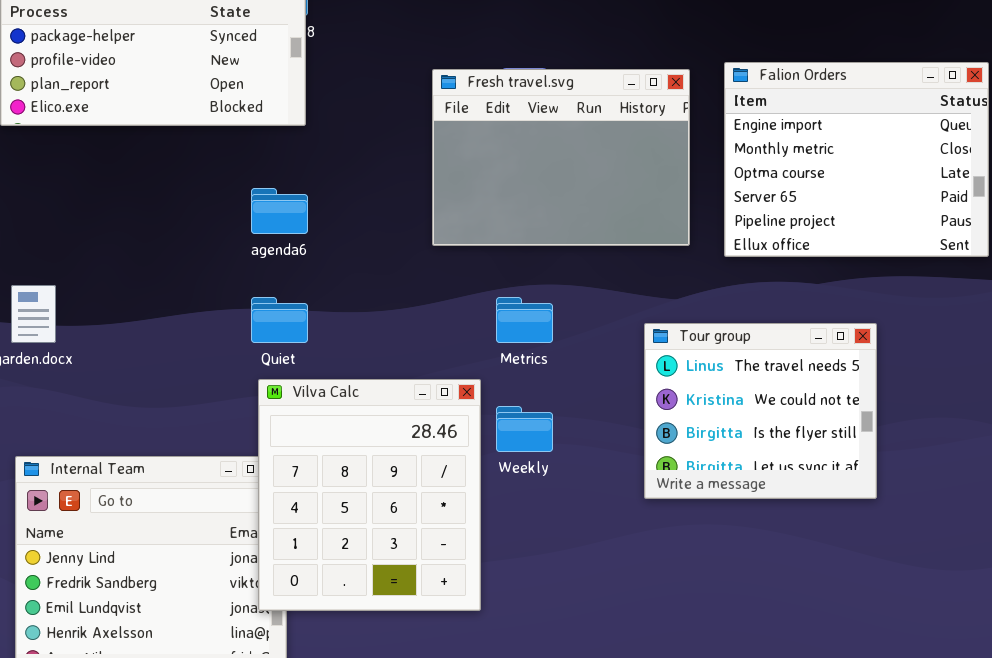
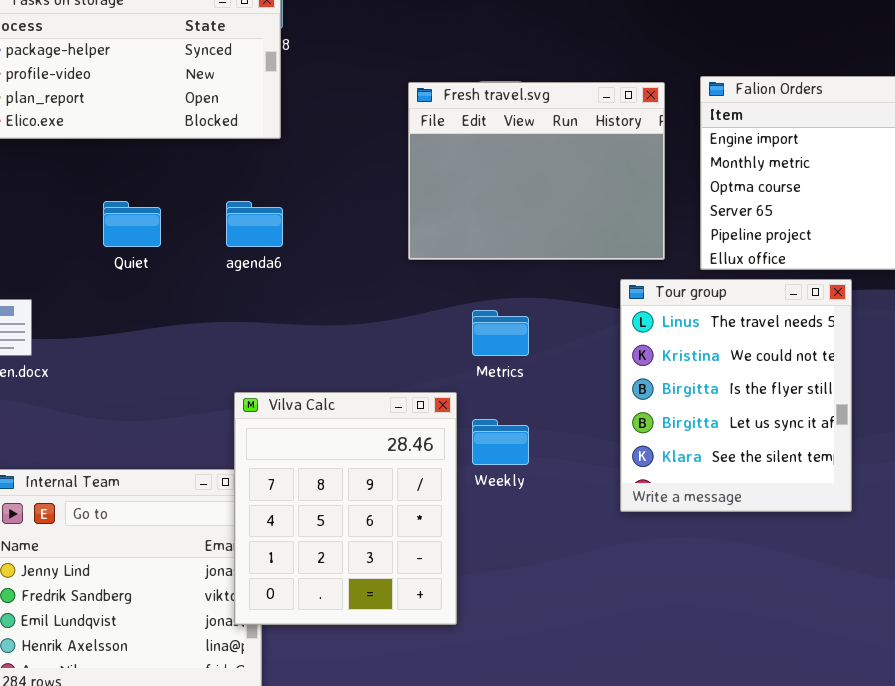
Quiet: [251,297,308,343] -> [103,201,161,247], moved
Tour group: [644,323,877,499] -> [620,279,852,512], resized

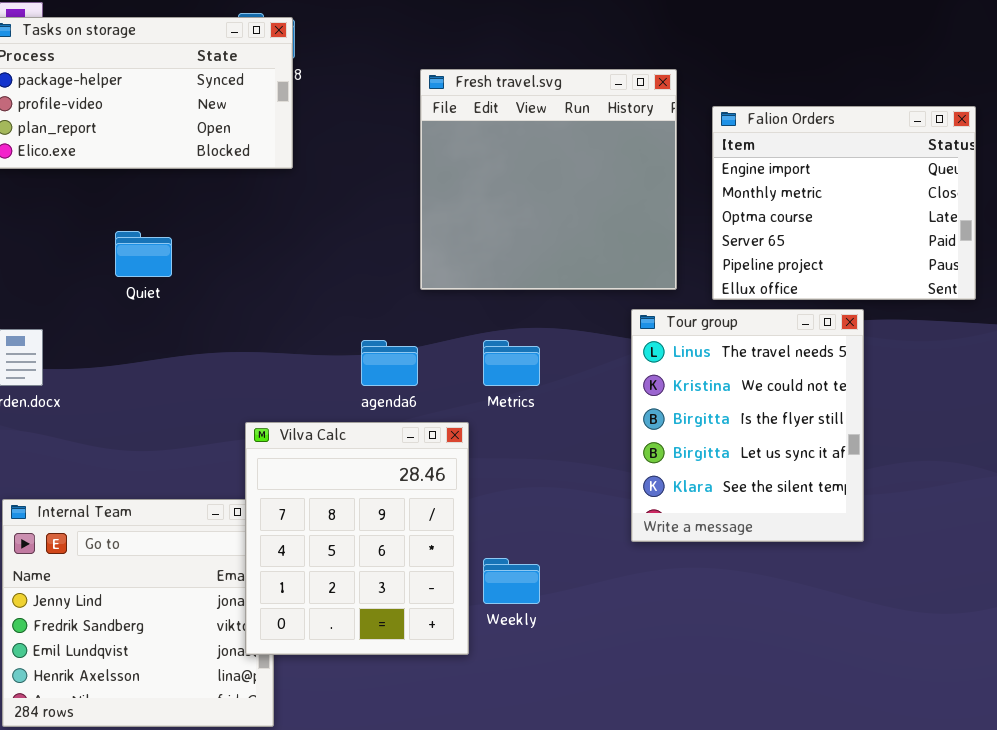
Fresh travel.svg: [408,82,665,260] -> [420,69,677,290], resized
agenda6: [226,201,283,247] -> [361,340,418,386], moved
Weekly: [472,419,529,465] -> [483,558,540,604], moved

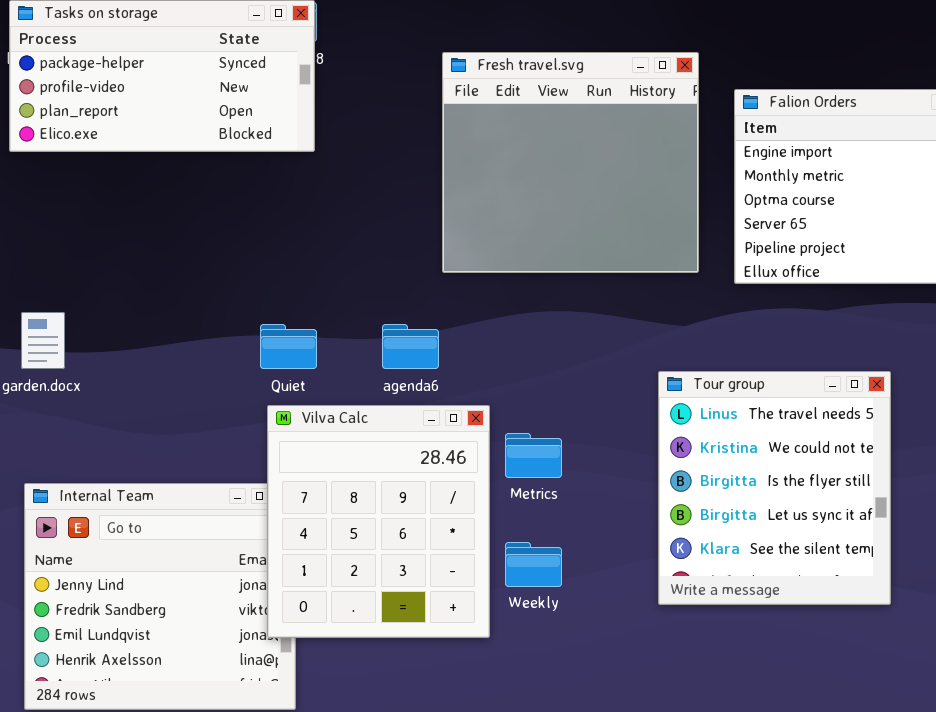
Quiet: [115,231,172,277] -> [260,324,317,369], moved
Tour group: [631,309,864,542] -> [658,371,891,605], moved
Metrics: [483,340,540,386] -> [505,433,562,478], moved

